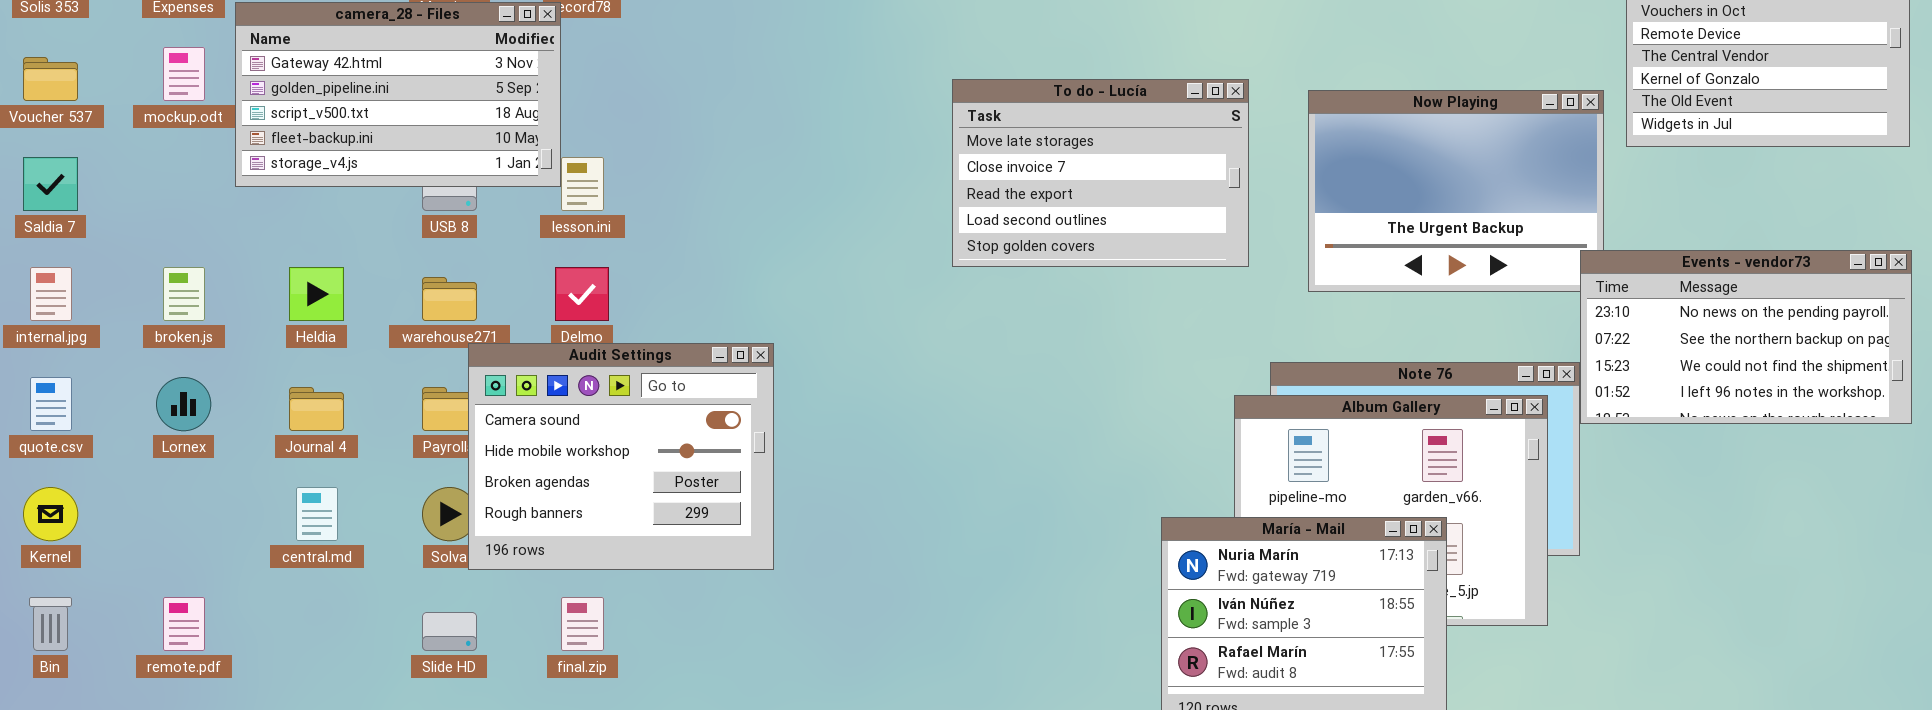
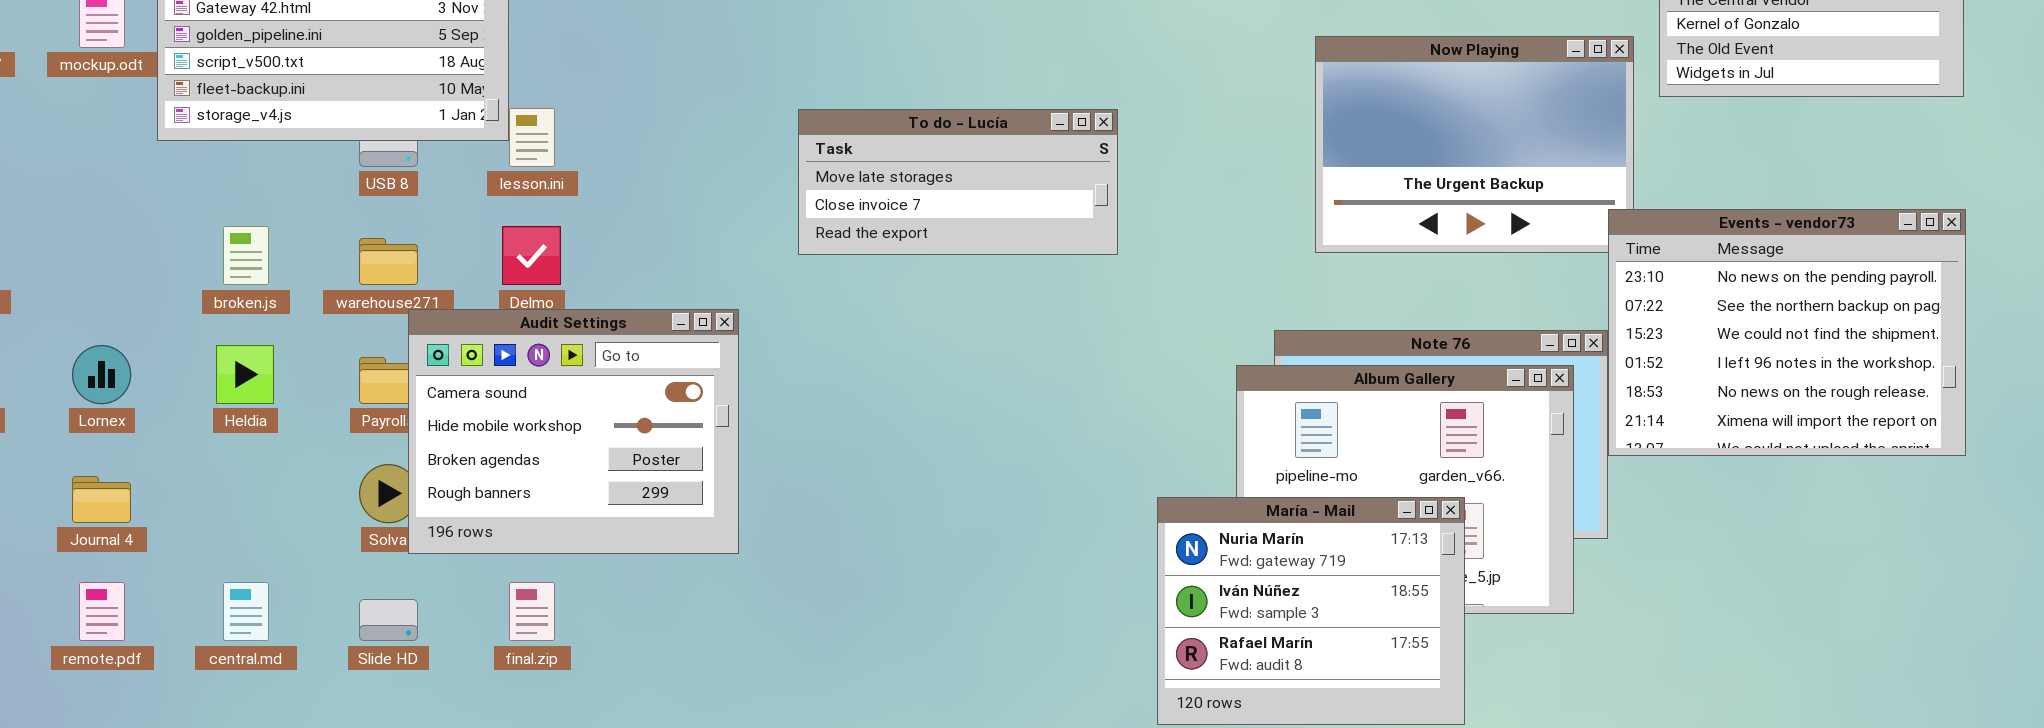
To do - Lucía: [952,79,1249,267] -> [798,109,1118,255], moved, resized
Events - vendor73: [1580,250,1912,424] -> [1608,209,1966,456], resized
broken.js: [163,267,205,321] -> [223,226,269,285], moved
Heldia: [289,267,344,321] -> [216,345,274,404], moved
Journal 4: [289,387,344,431] -> [72,476,131,523], moved
central.md: [296,487,338,541] -> [223,582,269,641], moved

